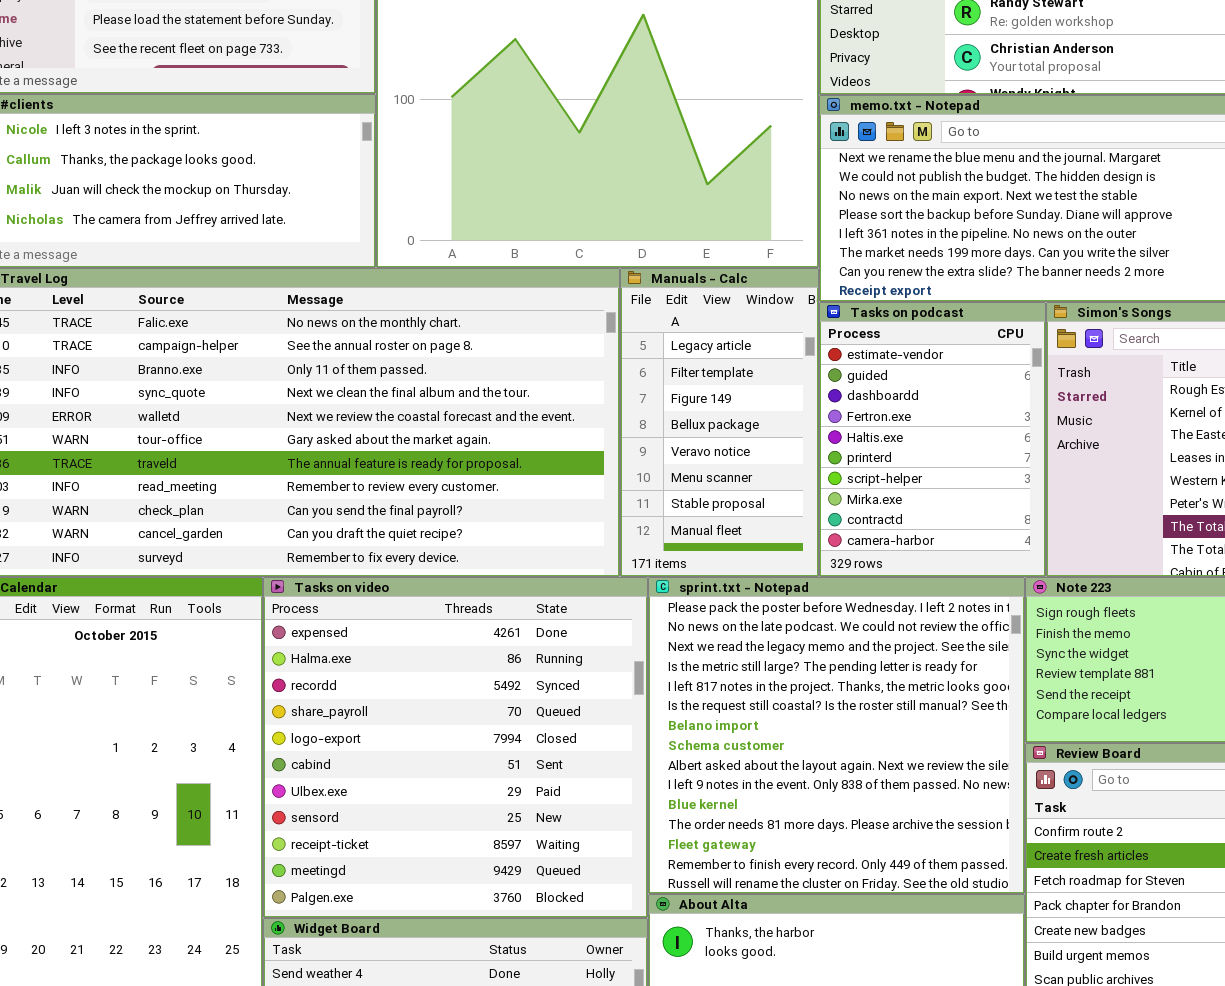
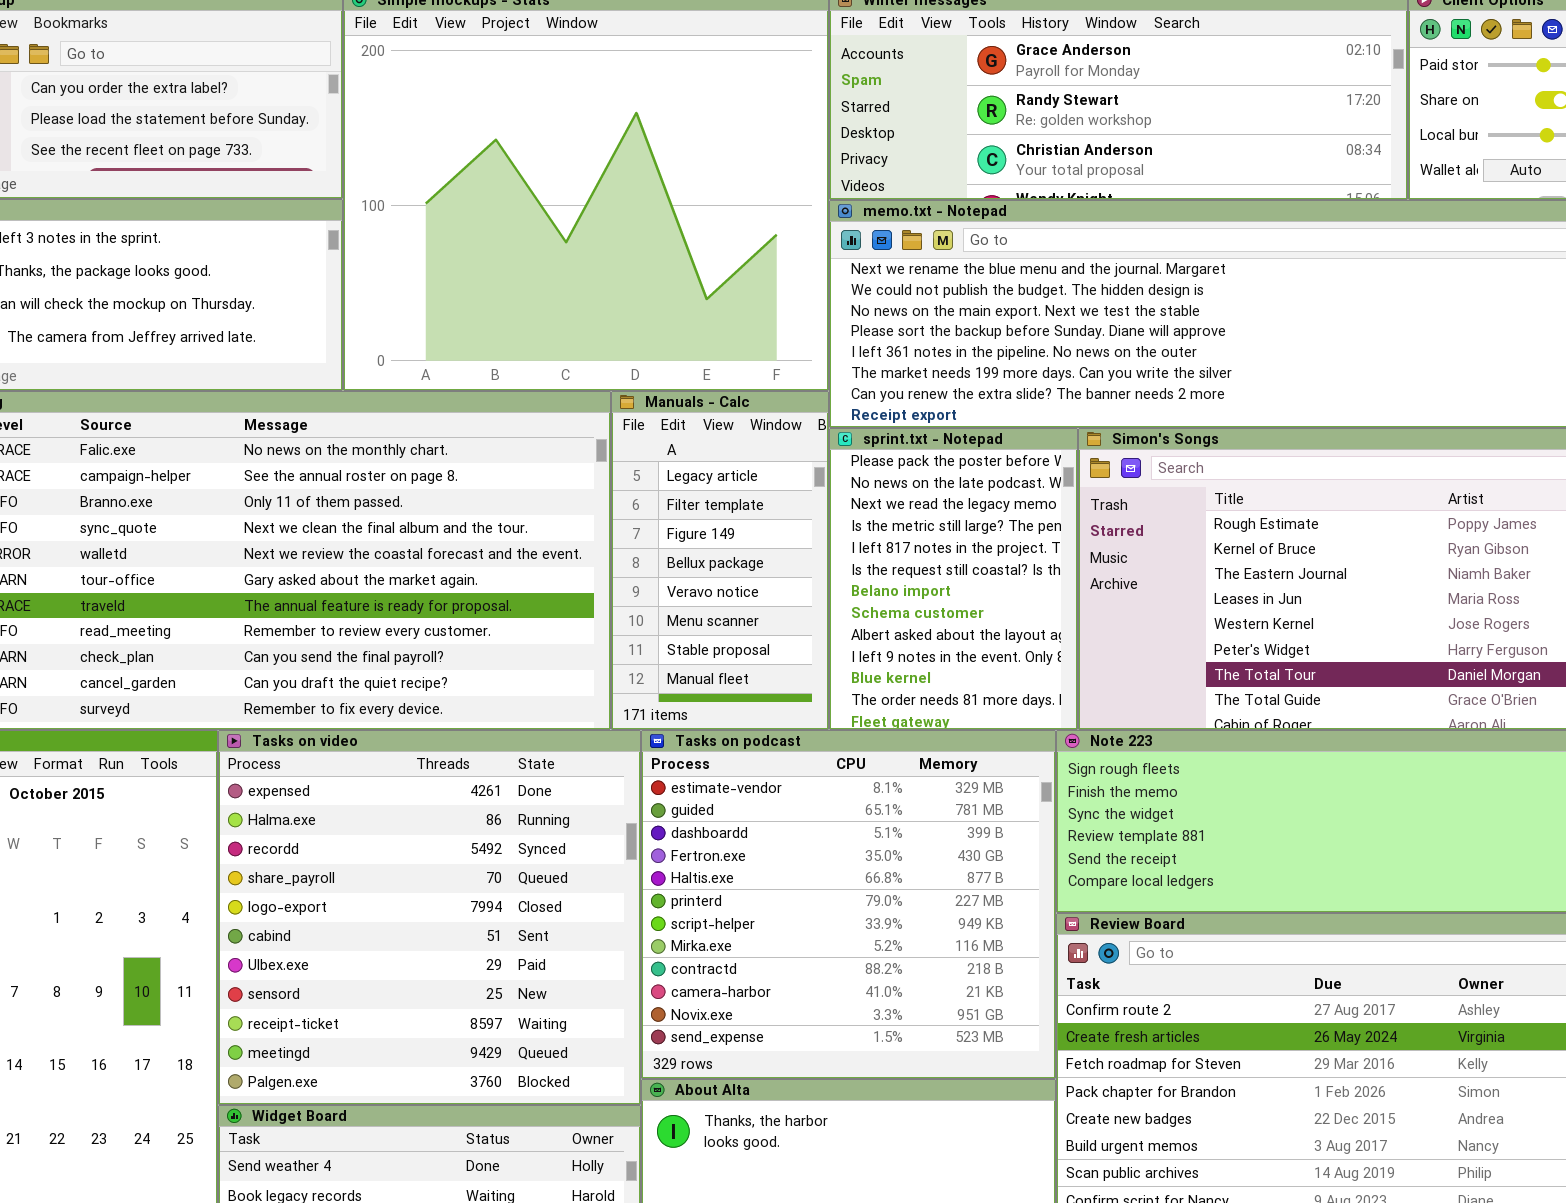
Tasks on podcast: [819,302,1046,577] -> [641,730,1056,1079], moved, resized
sprint.txt - Notepad: [648,577,1025,894] -> [829,428,1078,730], moved, resized

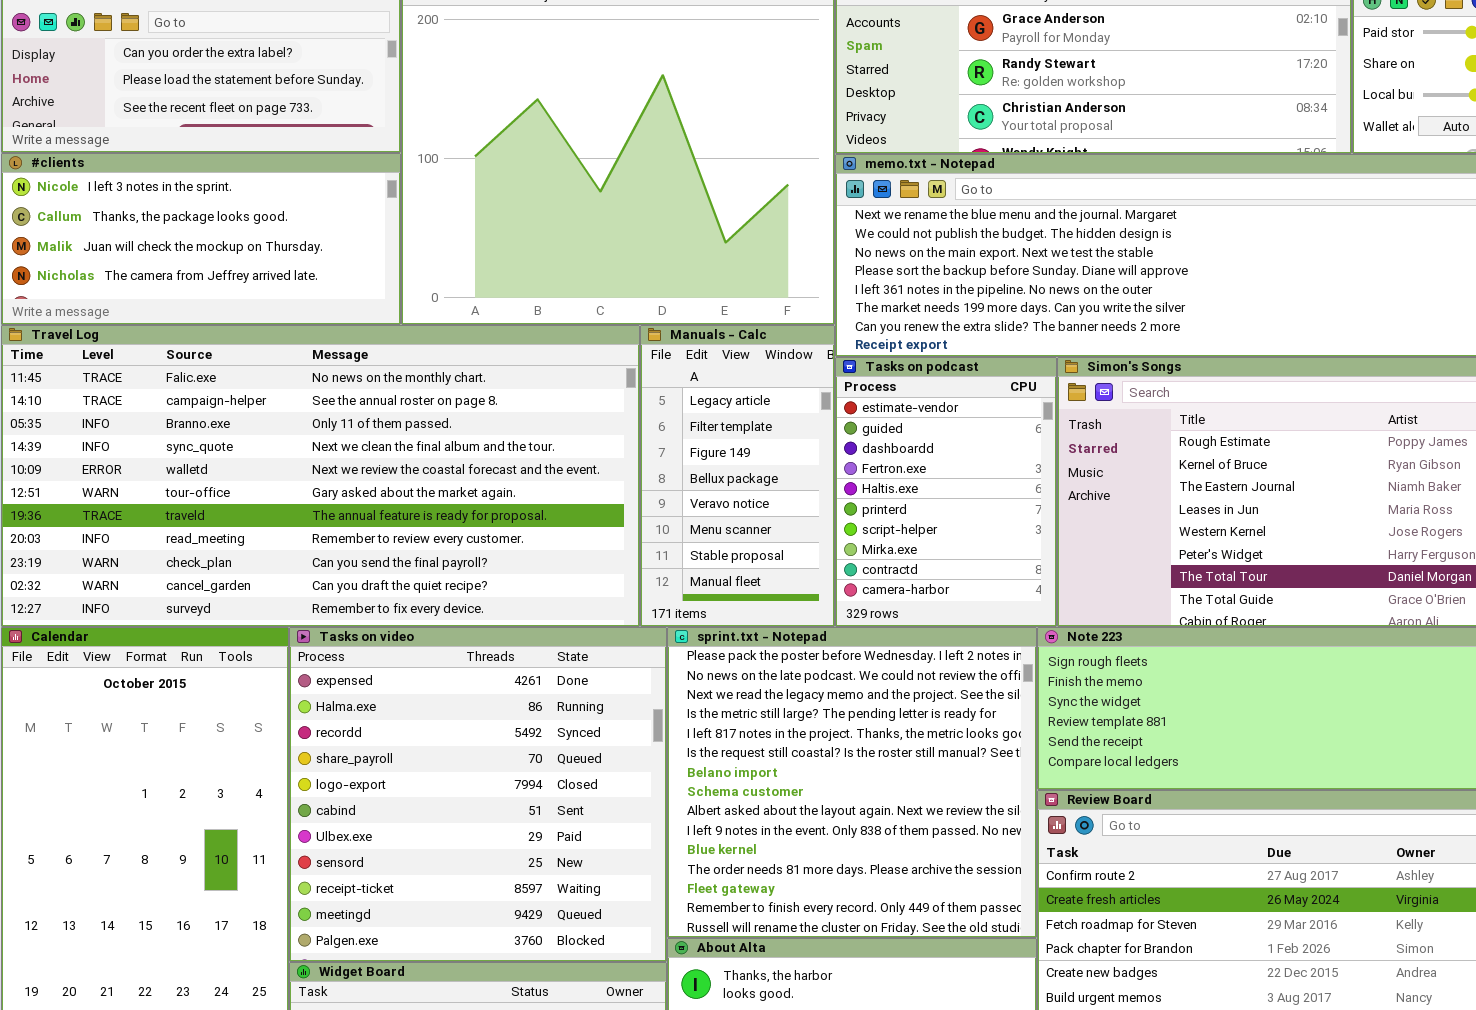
sprint.txt - Notepad: [829,428,1078,730] -> [667,627,1037,938], moved, resized
Tasks on podcast: [641,730,1056,1079] -> [835,357,1057,627], moved, resized

